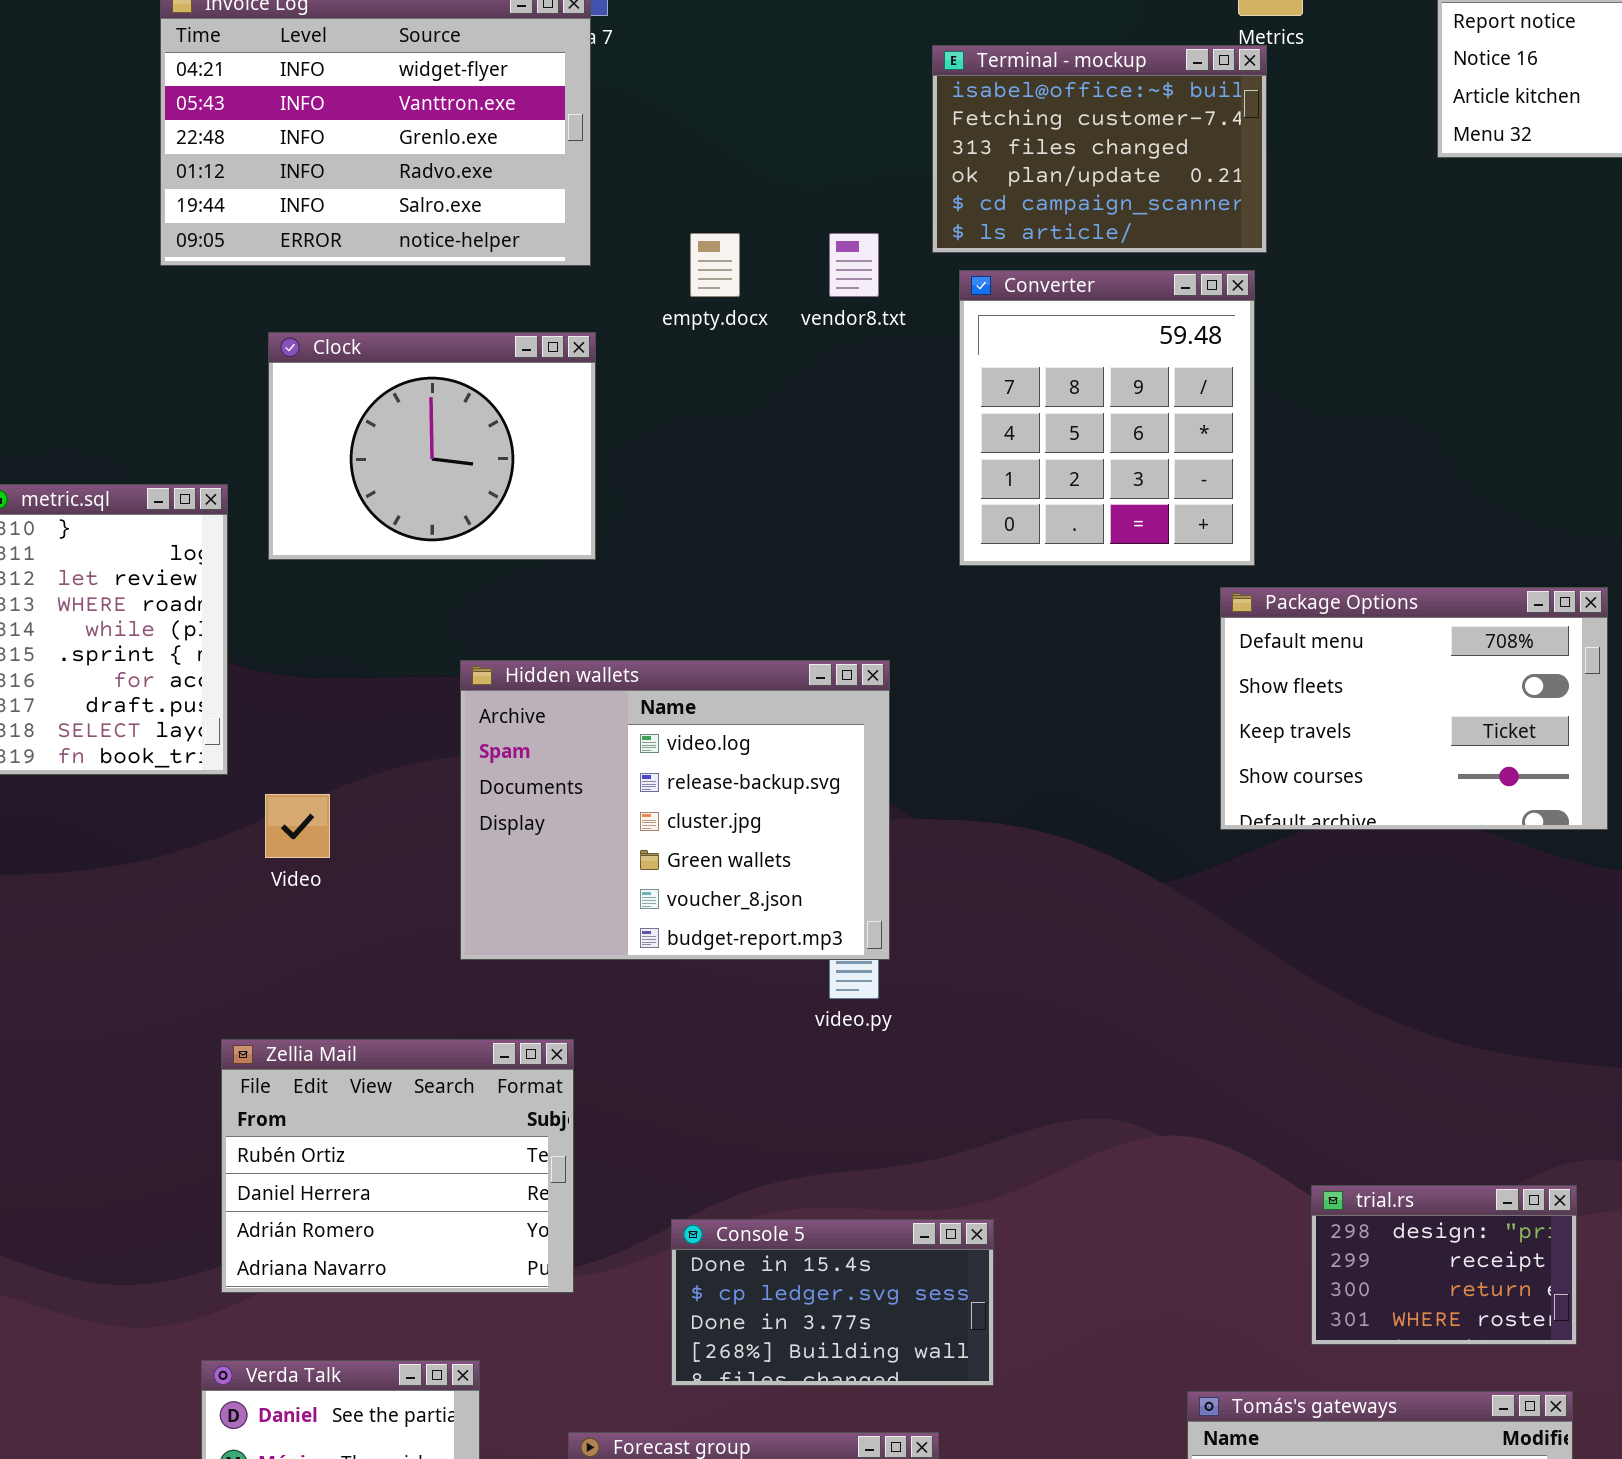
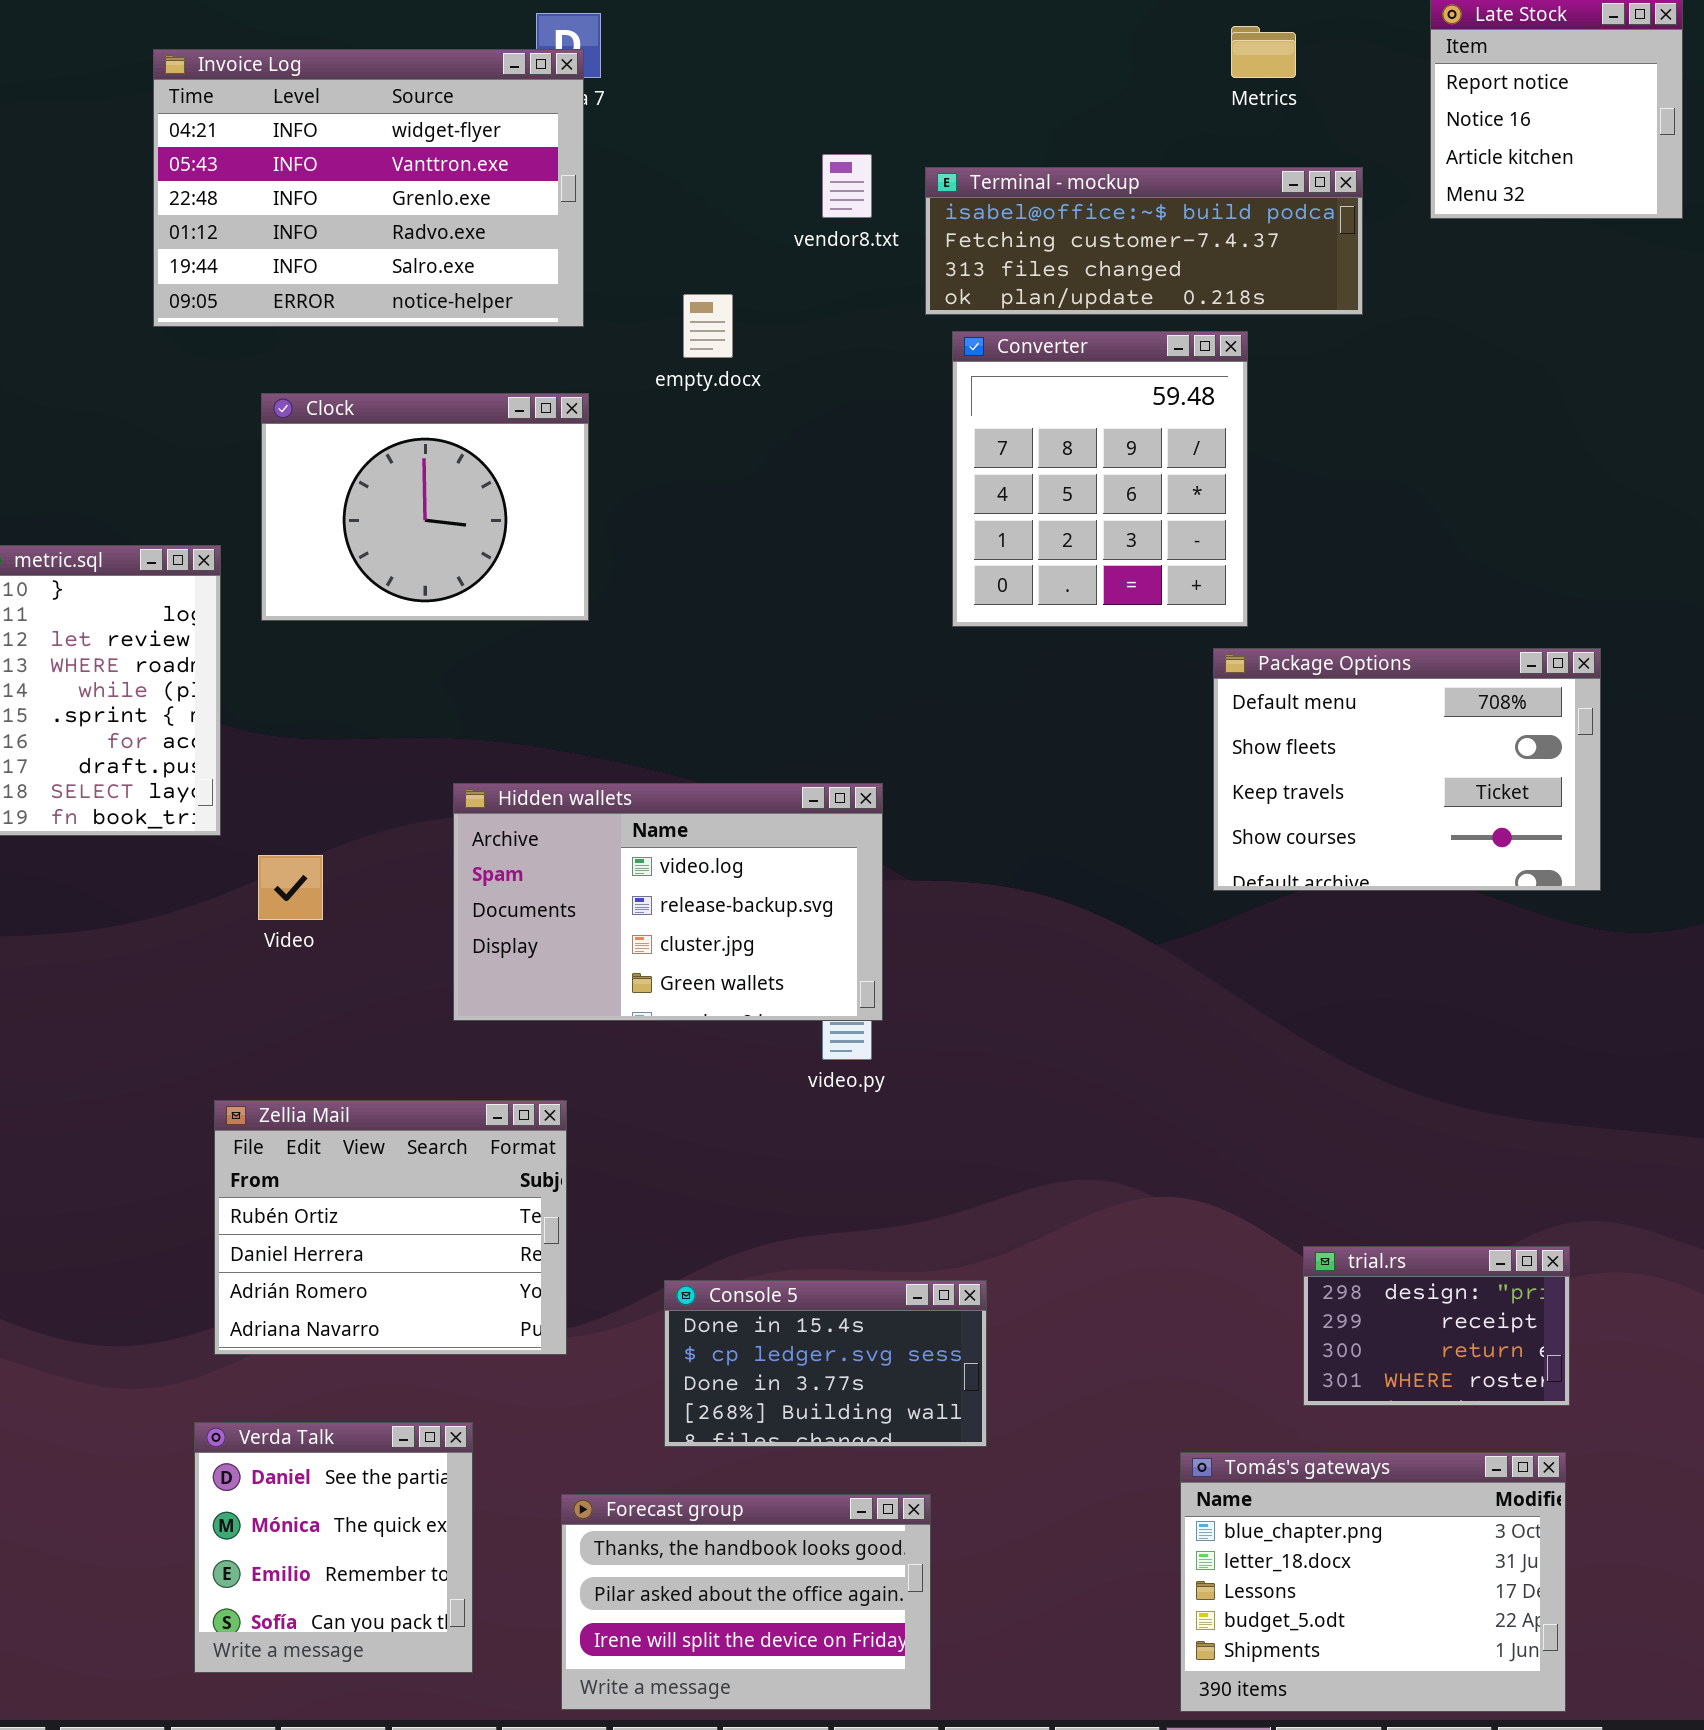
Terminal - mockup: [932,45,1267,253] -> [925,167,1363,315], resized
vendor8.txt: [829,233,879,297] -> [822,154,872,218], moved
Hidden wallets: [460,660,890,960] -> [453,783,883,1021], resized

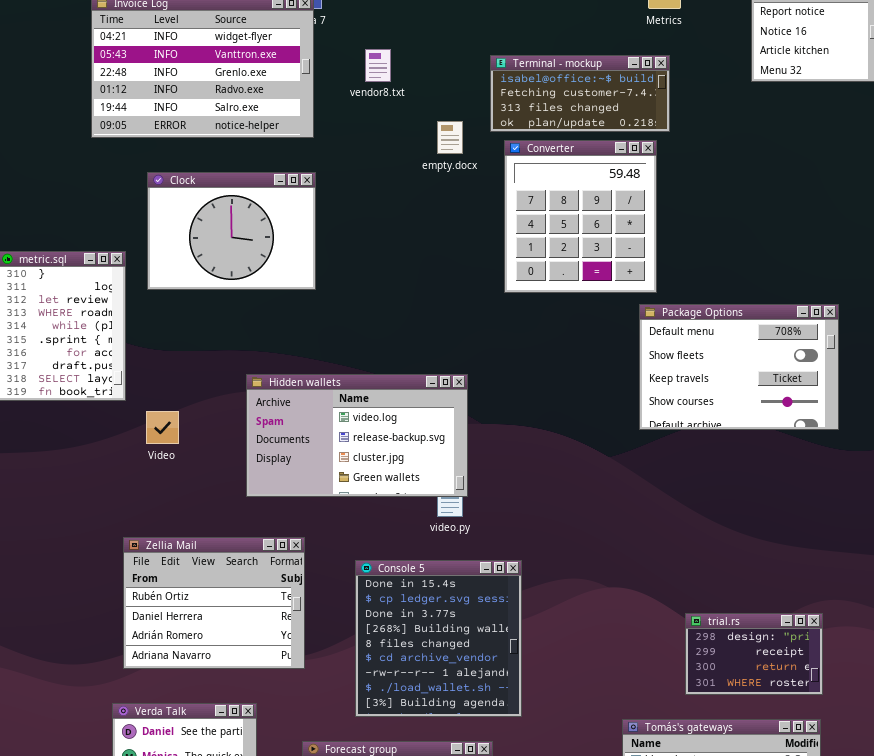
vendor8.txt: [822,154,872,218] -> [365,49,391,82], moved
Terminal - mockup: [925,167,1363,315] -> [490,55,670,132], resized
empty.docx: [683,294,733,358] -> [437,121,463,154], moved
Console 5: [664,1280,987,1447] -> [355,560,522,717], resized

